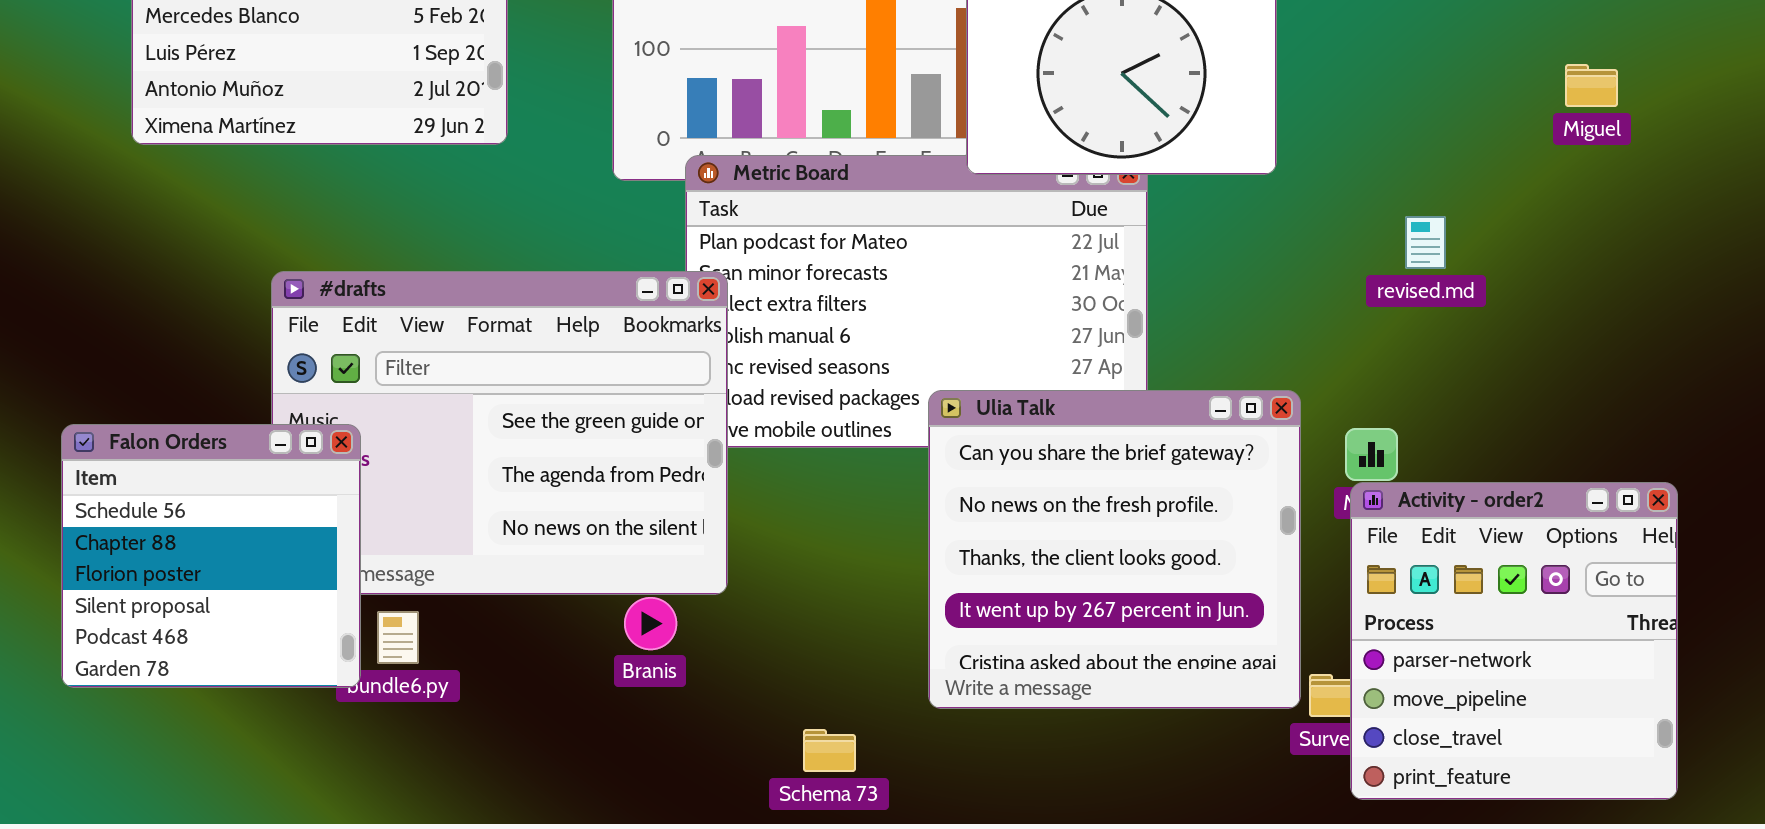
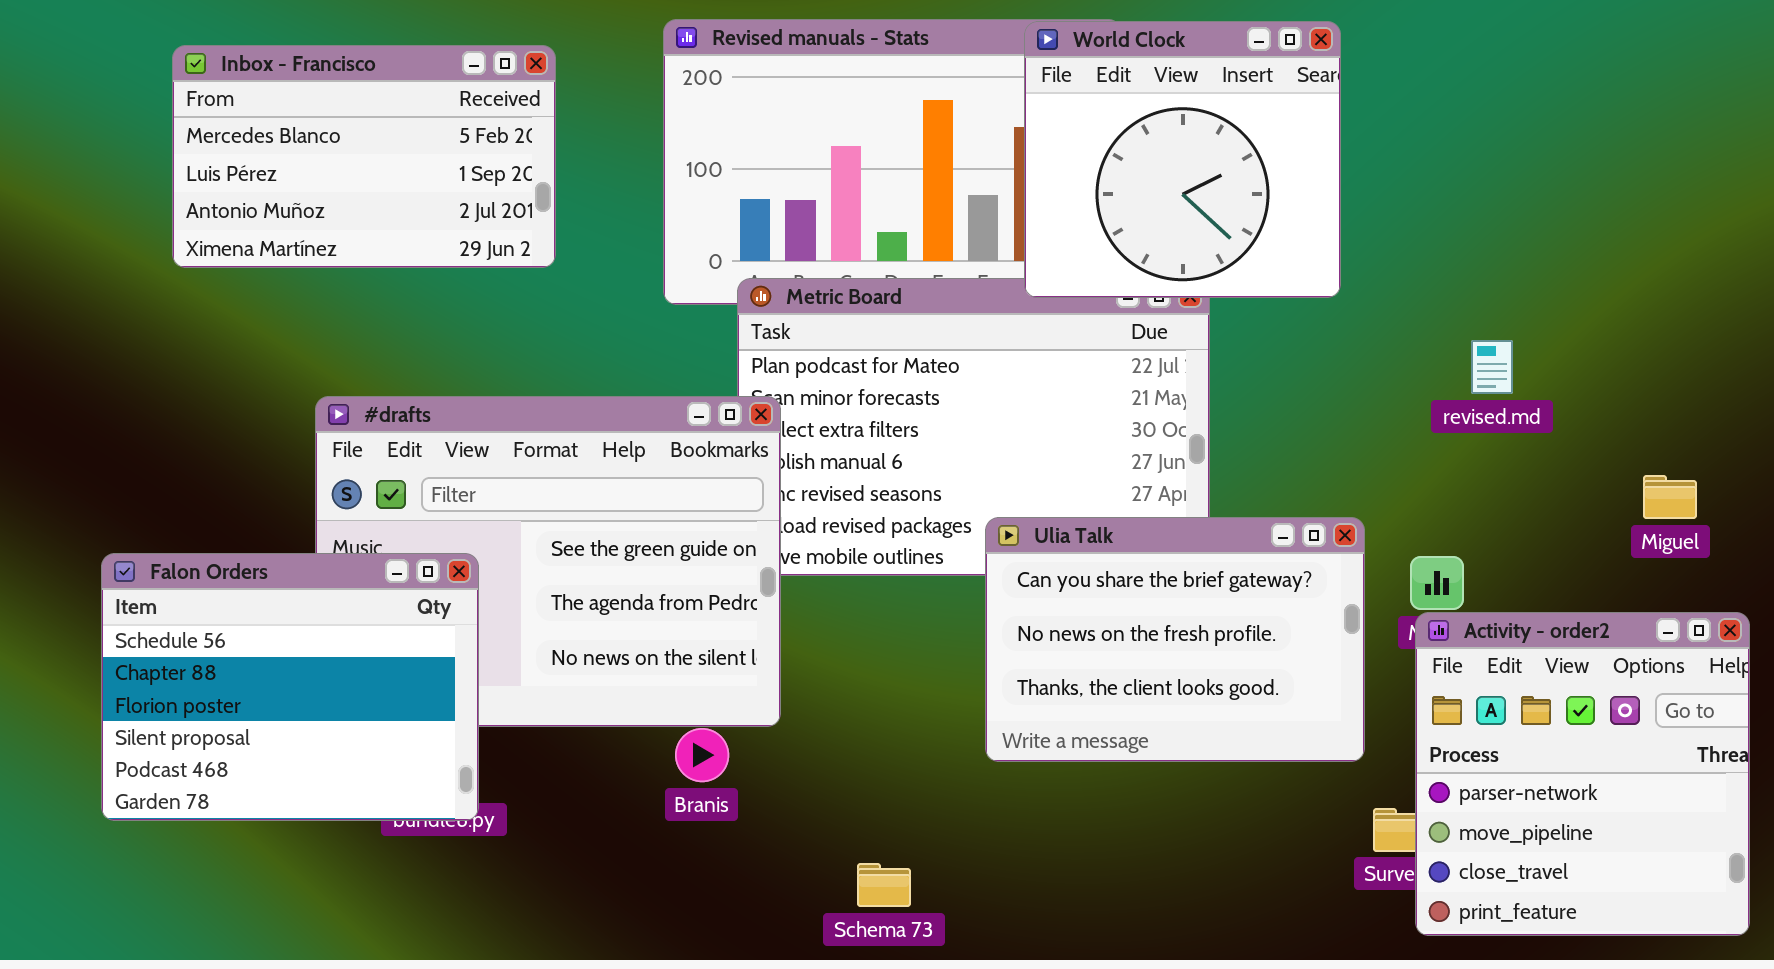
Miguel: [1565,64,1618,107] -> [1643,475,1697,519], moved
Ulia Talk: [928,390,1301,709] -> [985,517,1365,762], resized
Falon Orders: [61,424,361,688] -> [101,553,479,821], resized

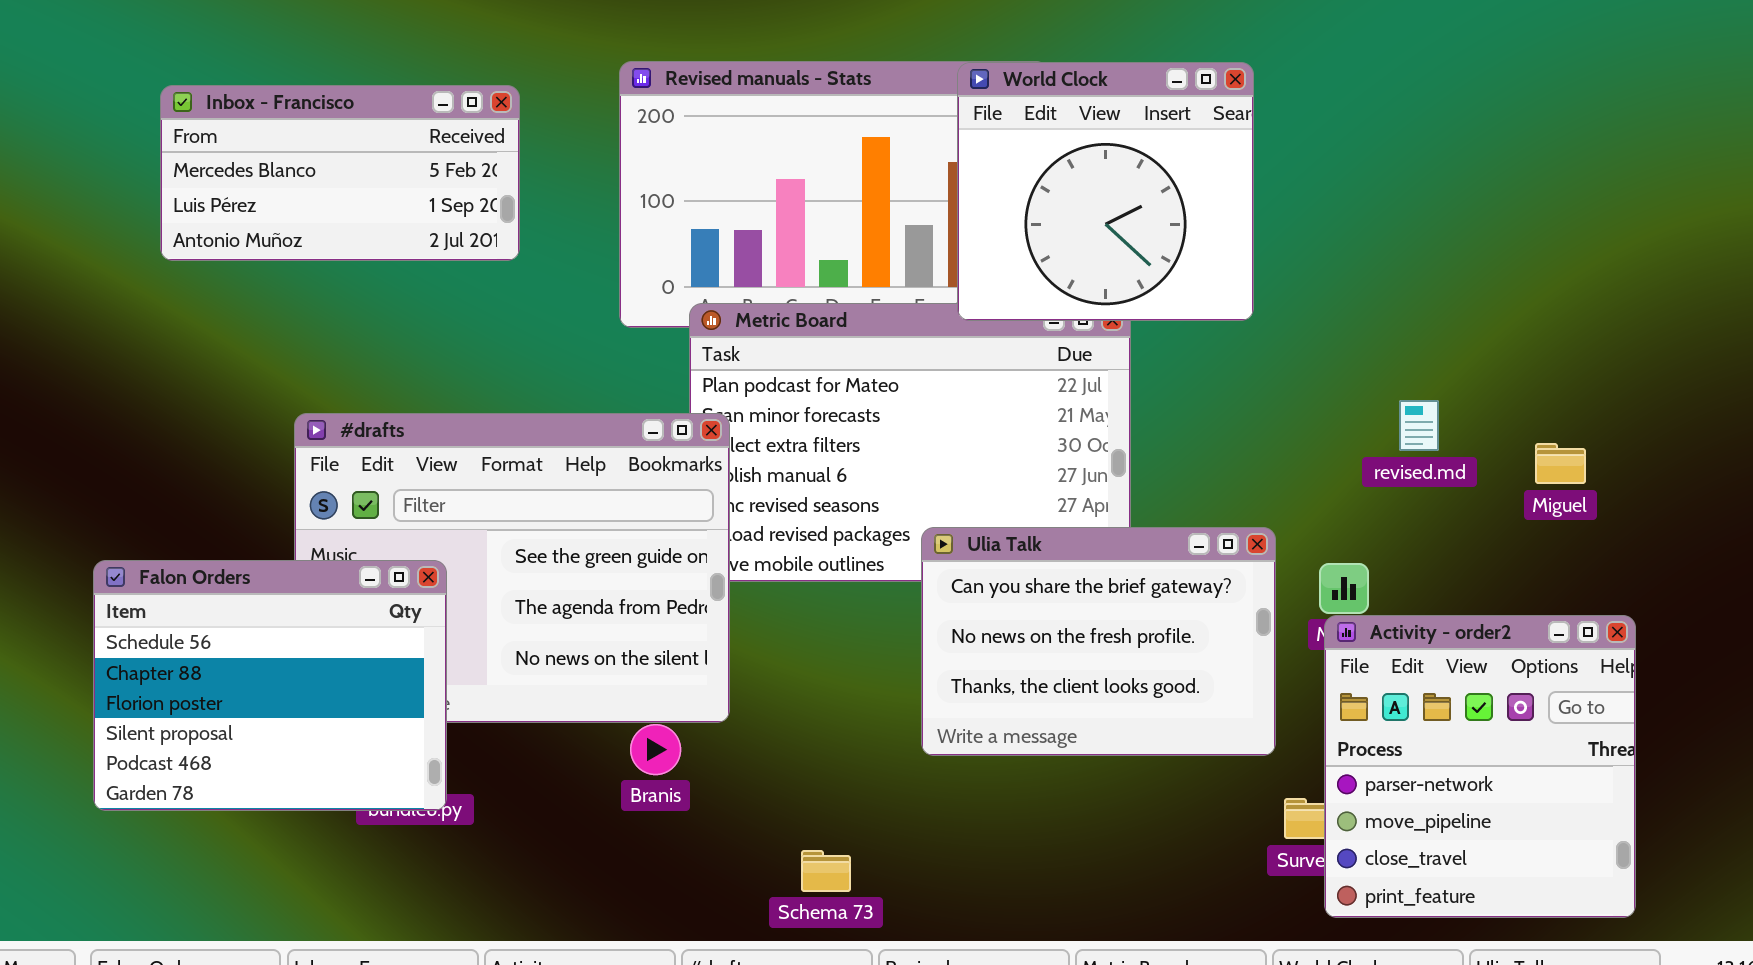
Inbox - Francisco: [172,45,556,268] -> [160,85,520,261], resized
revised.md: [1471,340,1513,394] -> [1399,400,1439,451], moved
Miguel: [1643,475,1697,519] -> [1535,443,1586,484], moved

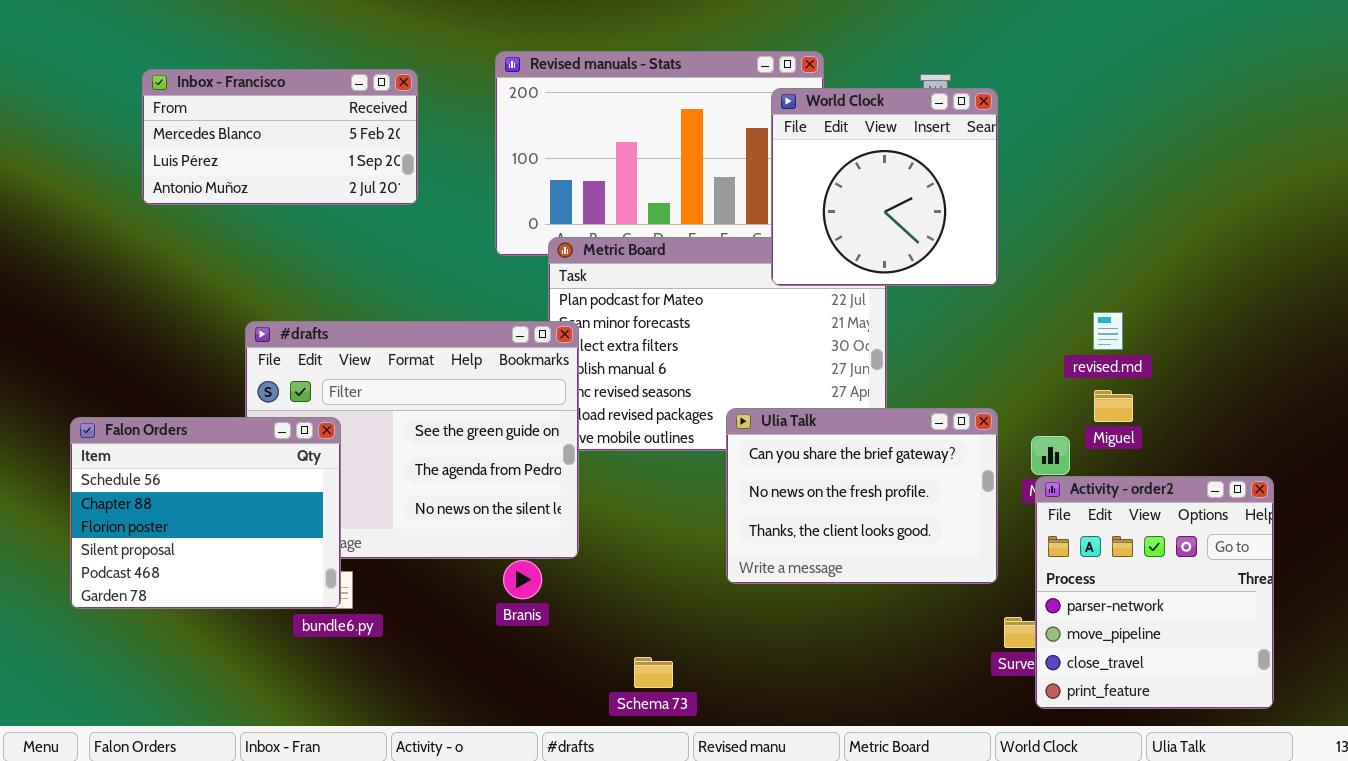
World Clock: [957,62,1254,321] -> [771,88,998,286], moved
Miguel: [1535,443,1586,484] -> [1094,390,1133,422], moved
Falon Orders: [93,560,447,811] -> [70,417,341,609], moved

